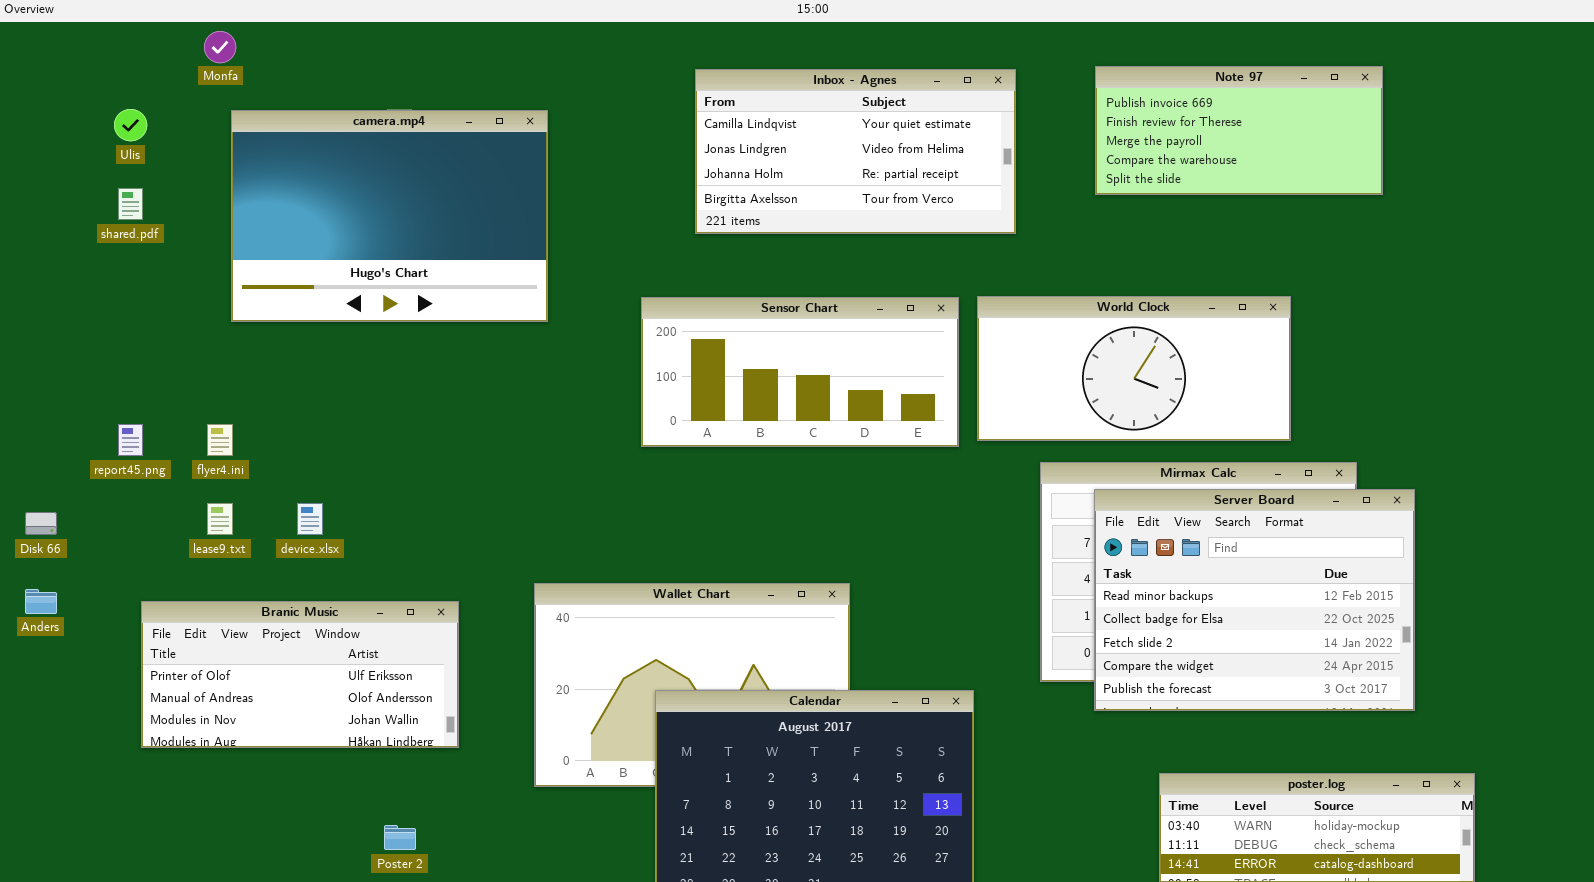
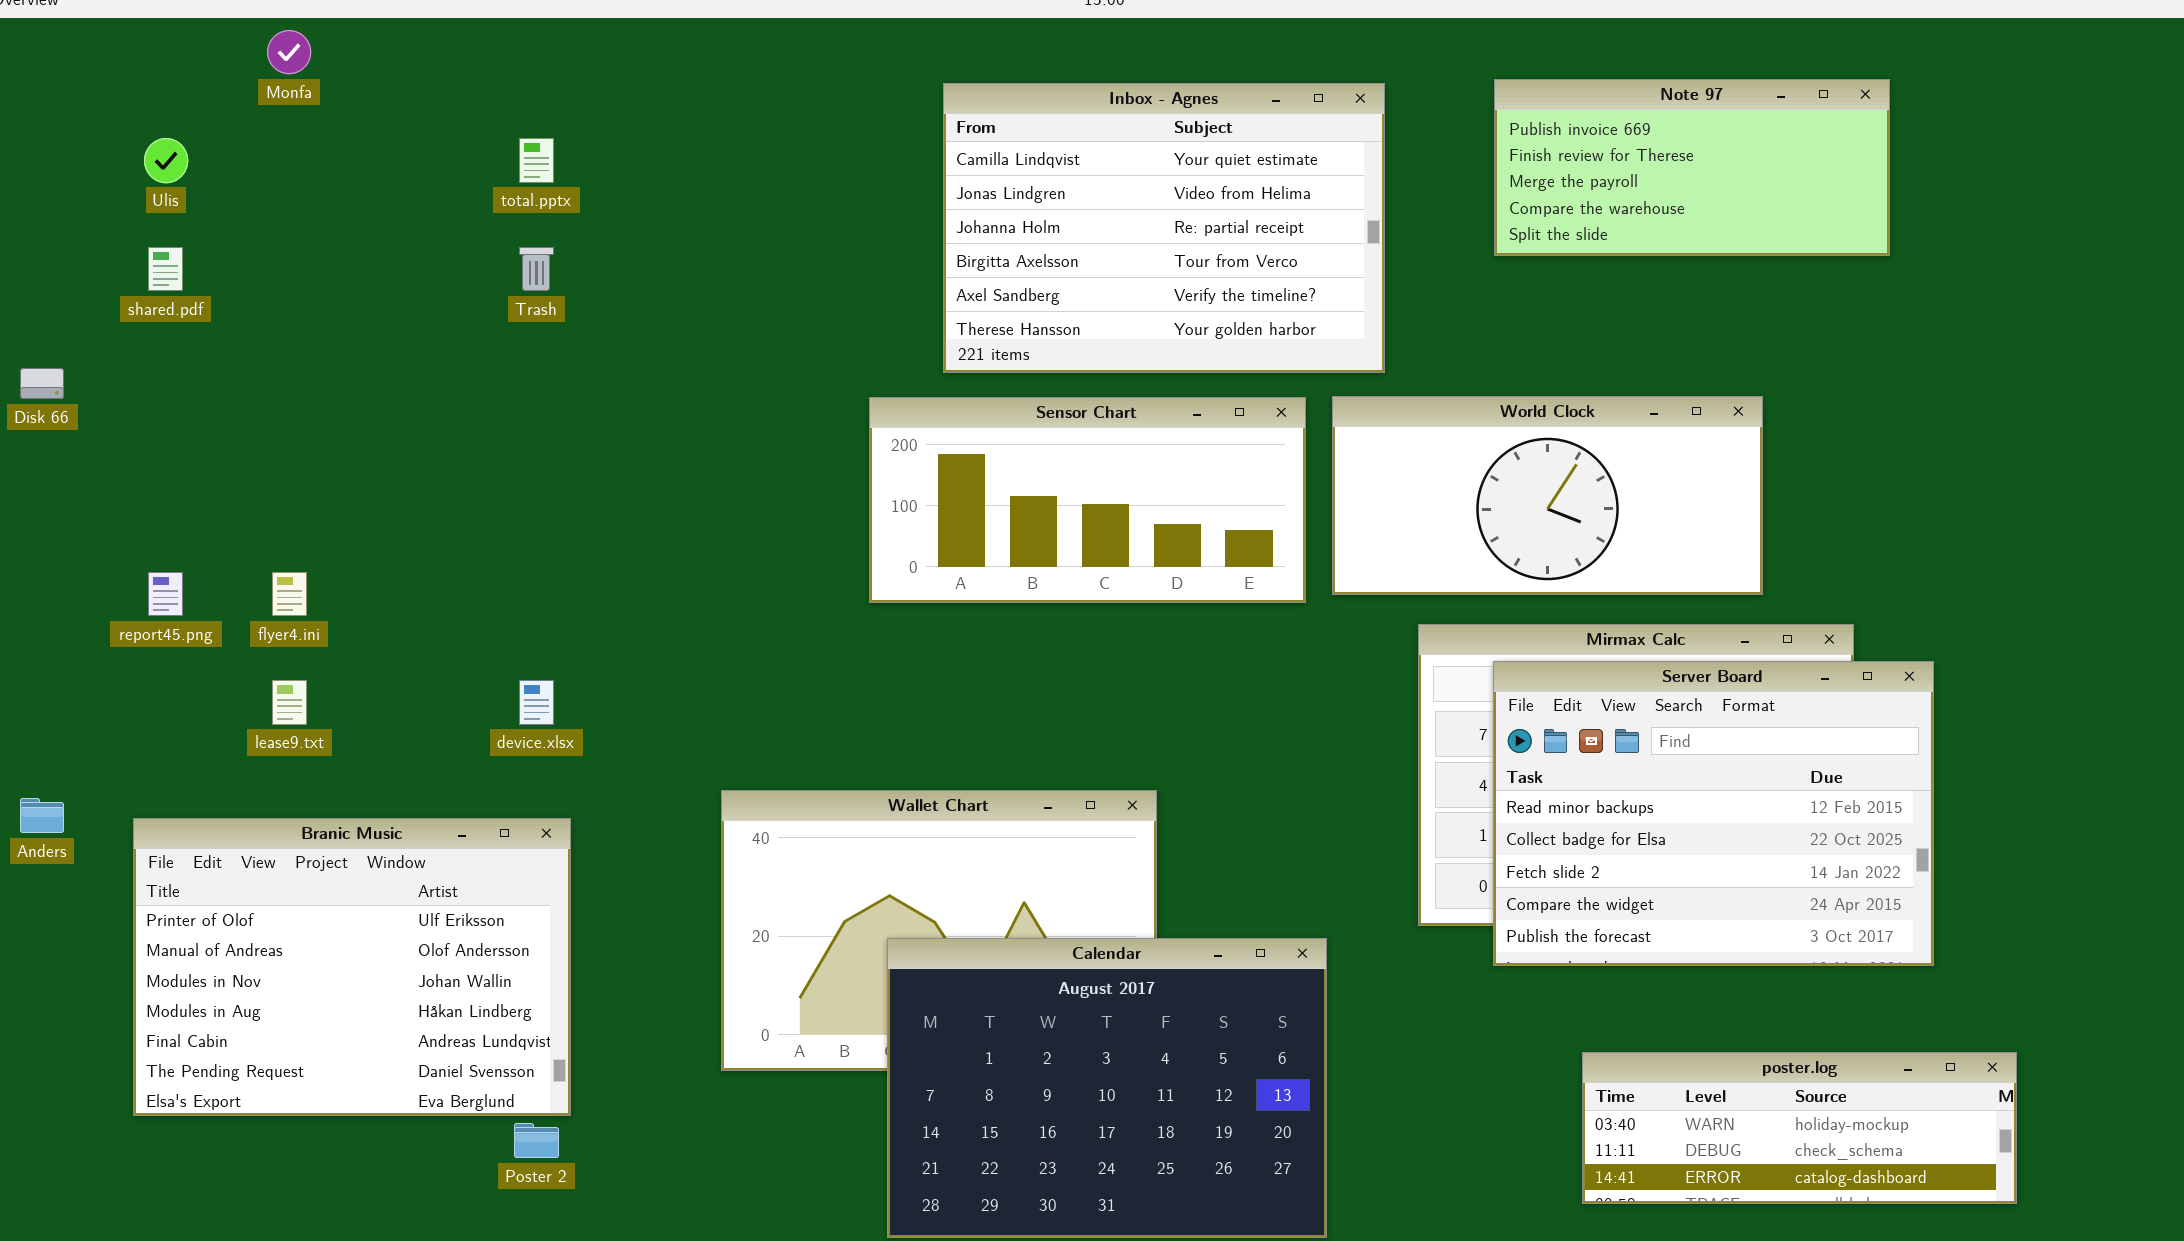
Inbox - Agnes: [695,69,1016,234] -> [943,83,1385,373], resized
camera.mp4: [231,110,548,322] -> none, closed
device.xlsx: [297,503,323,535] -> [519,680,554,725], moved
Disk 66: [25,512,57,535] -> [20,368,64,399], moved
Branic Music: [141,601,459,748] -> [133,818,571,1116], moved, resized

